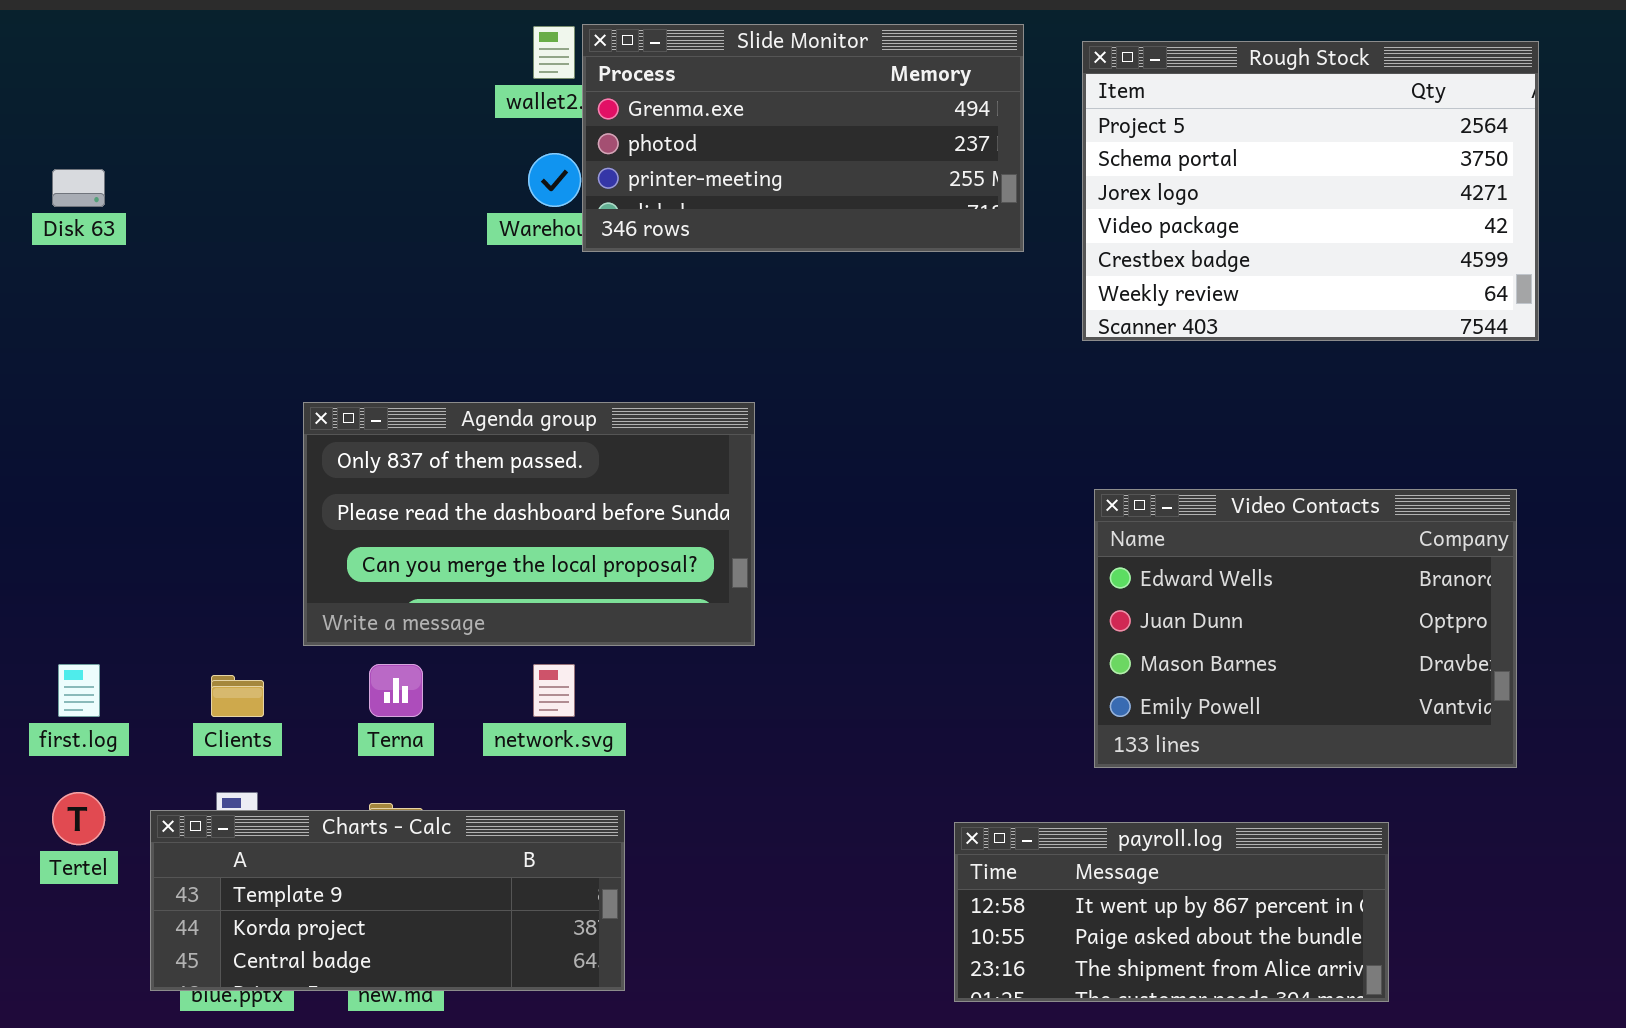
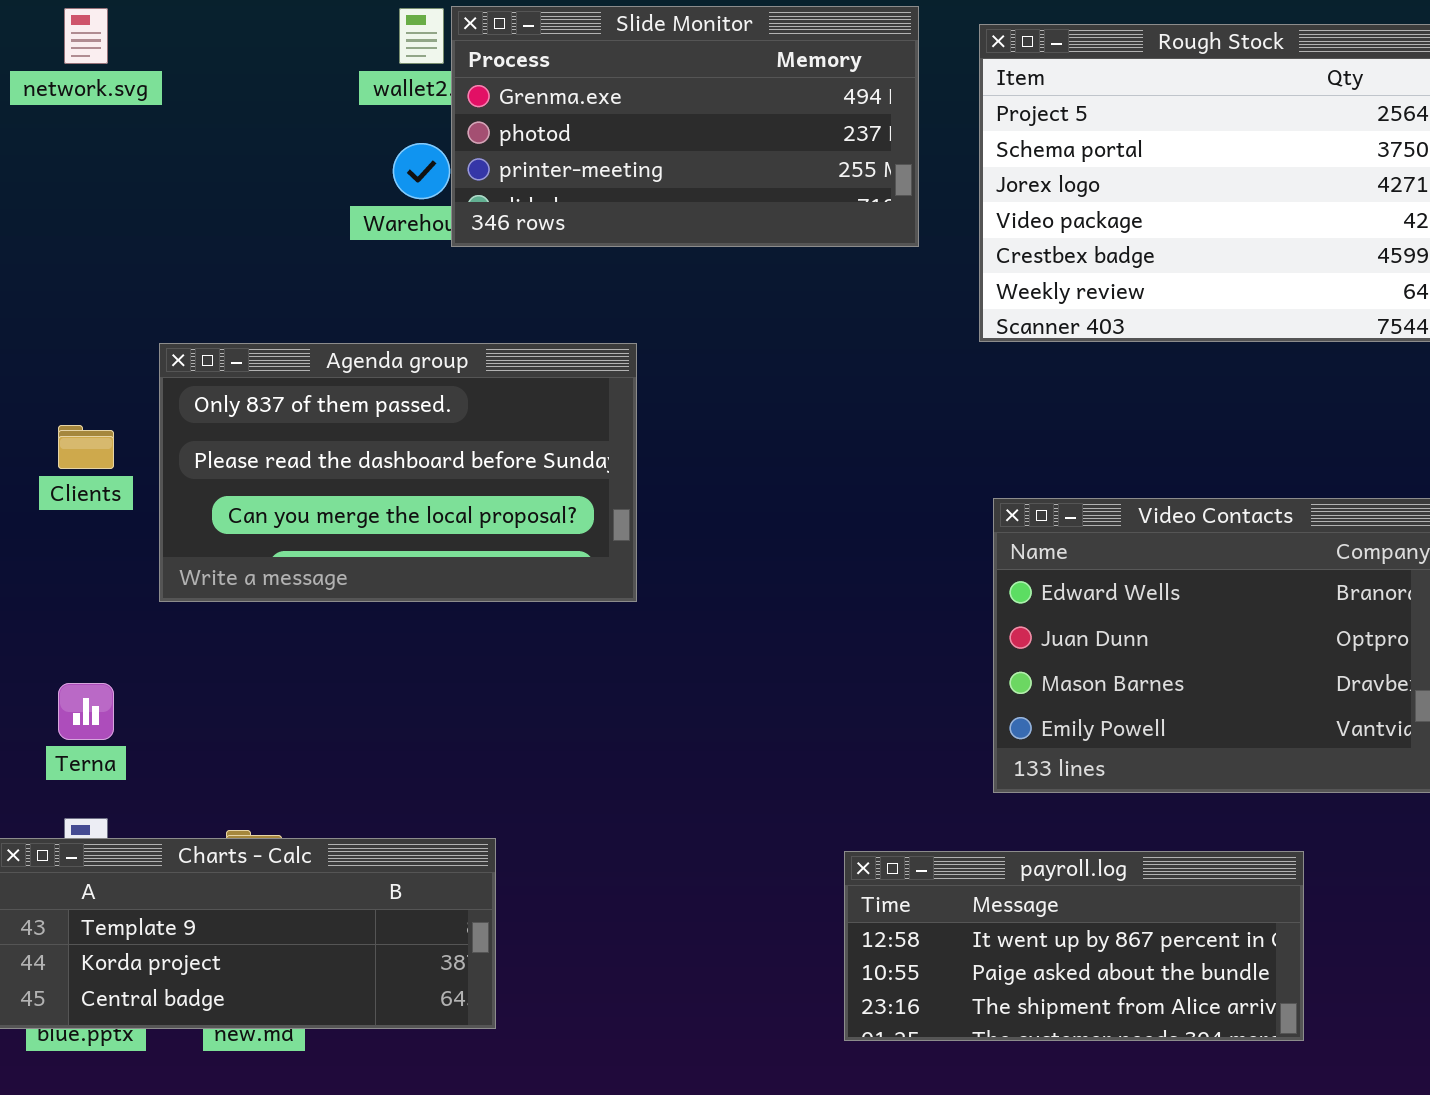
Agenda group: [303,402,755,646] -> [159,343,637,602], moved
Terna: [369,664,423,717] -> [58,683,114,740], moved
network.svg: [533,664,575,717] -> [64,8,108,64], moved
Clients: [211,675,264,717] -> [58,425,114,469], moved

